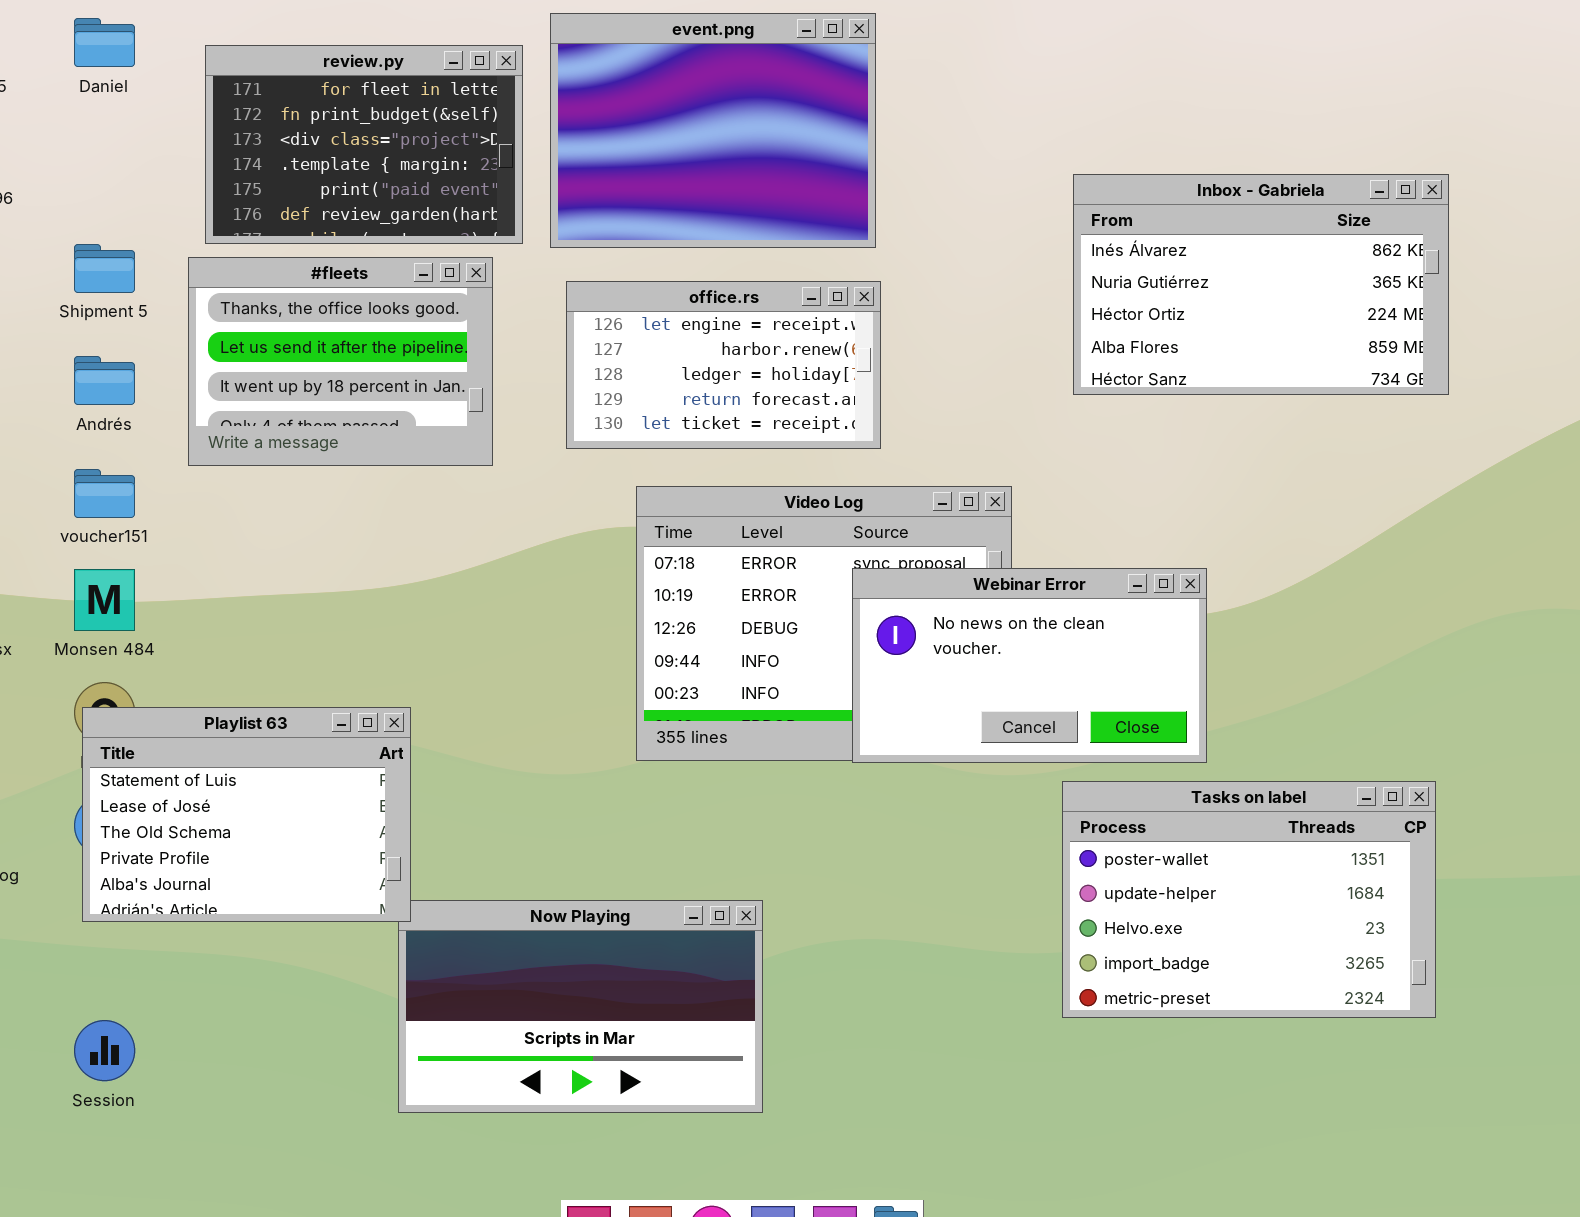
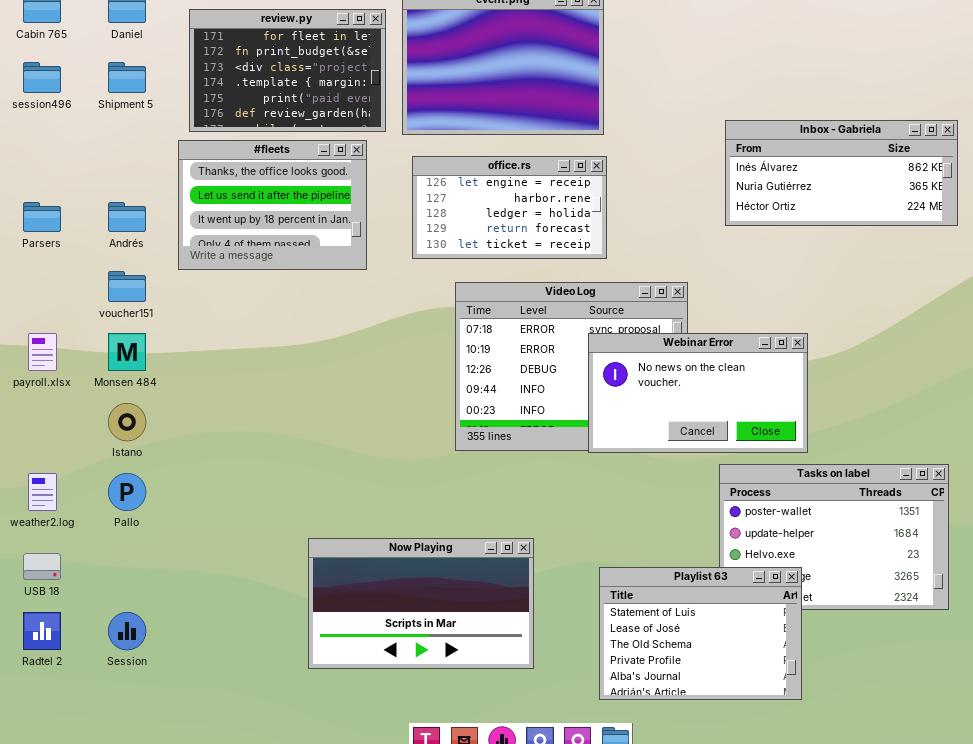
Inbox - Gabriela: [1073,174,1449,395] -> [725,120,958,226], resized
Shipment 5: [74,244,135,293] -> [108,62,146,93], moved
Playlist 63: [82,707,411,922] -> [599,567,802,700], moved

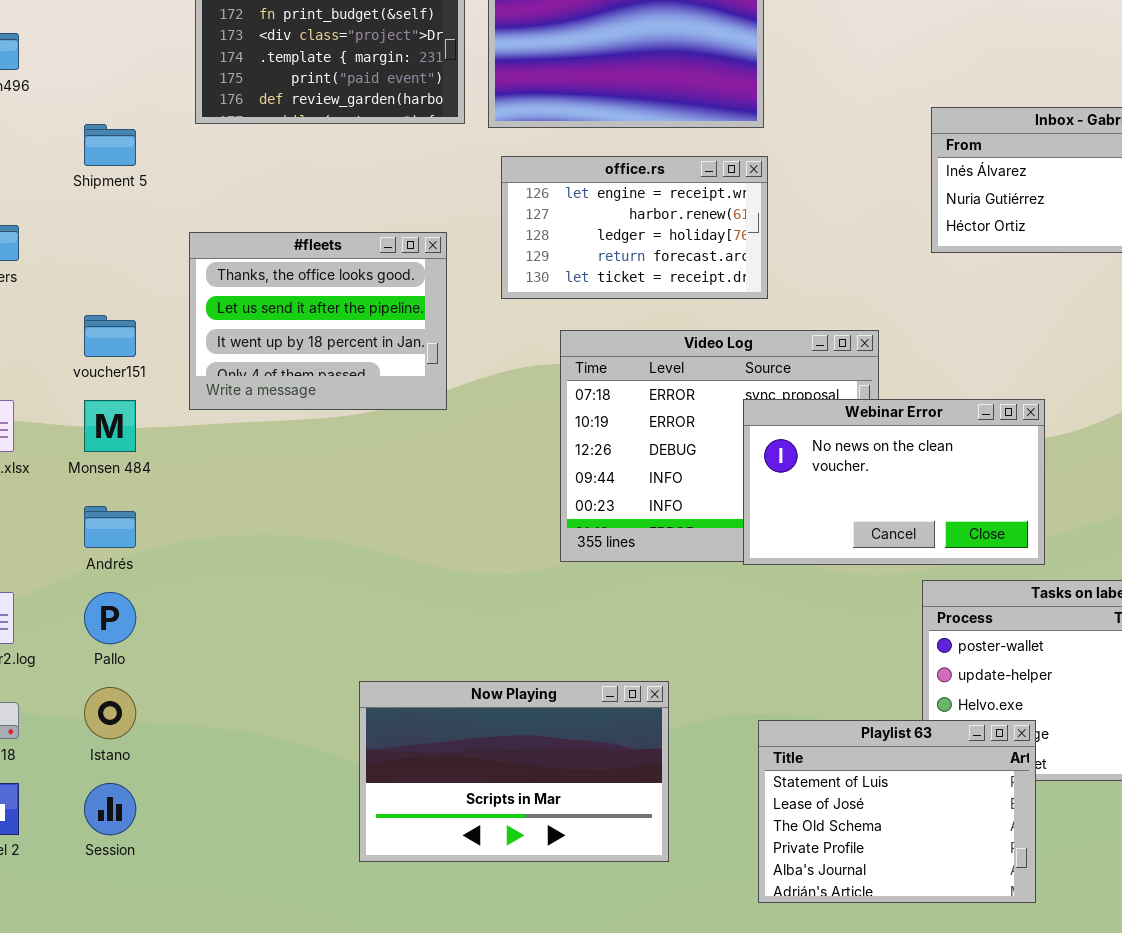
Shipment 5: [108,62,146,93] -> [84,124,136,166], moved
#fleets: [178,140,367,270] -> [189,232,447,410], moved
Andrés: [108,202,146,232] -> [84,506,136,548], moved
Istano: [108,403,146,441] -> [84,687,136,739], moved

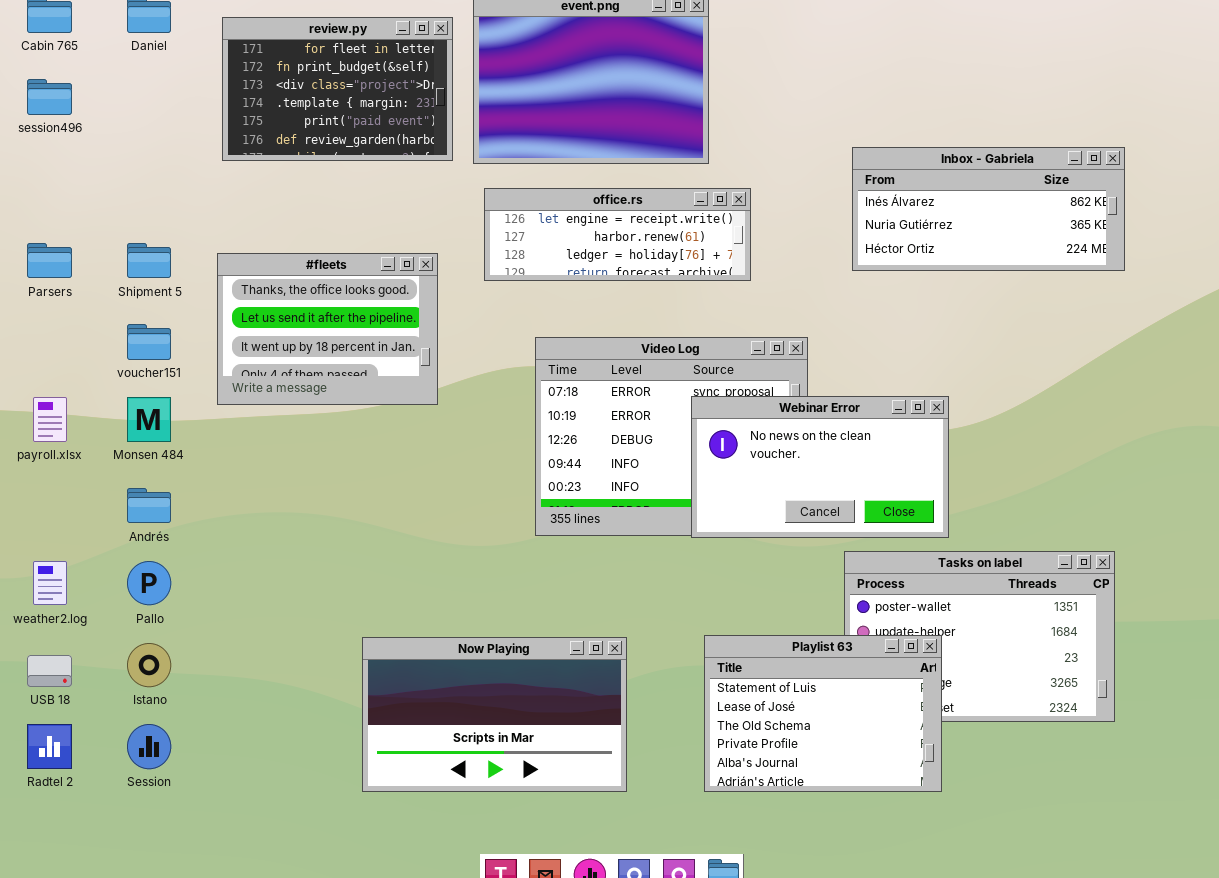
Shipment 5: [84,124,136,166] -> [127,243,171,278], moved
office.rs: [501,156,768,299] -> [484,188,751,281], resized
Playlist 63: [758,720,1036,903] -> [704,635,942,792], moved

